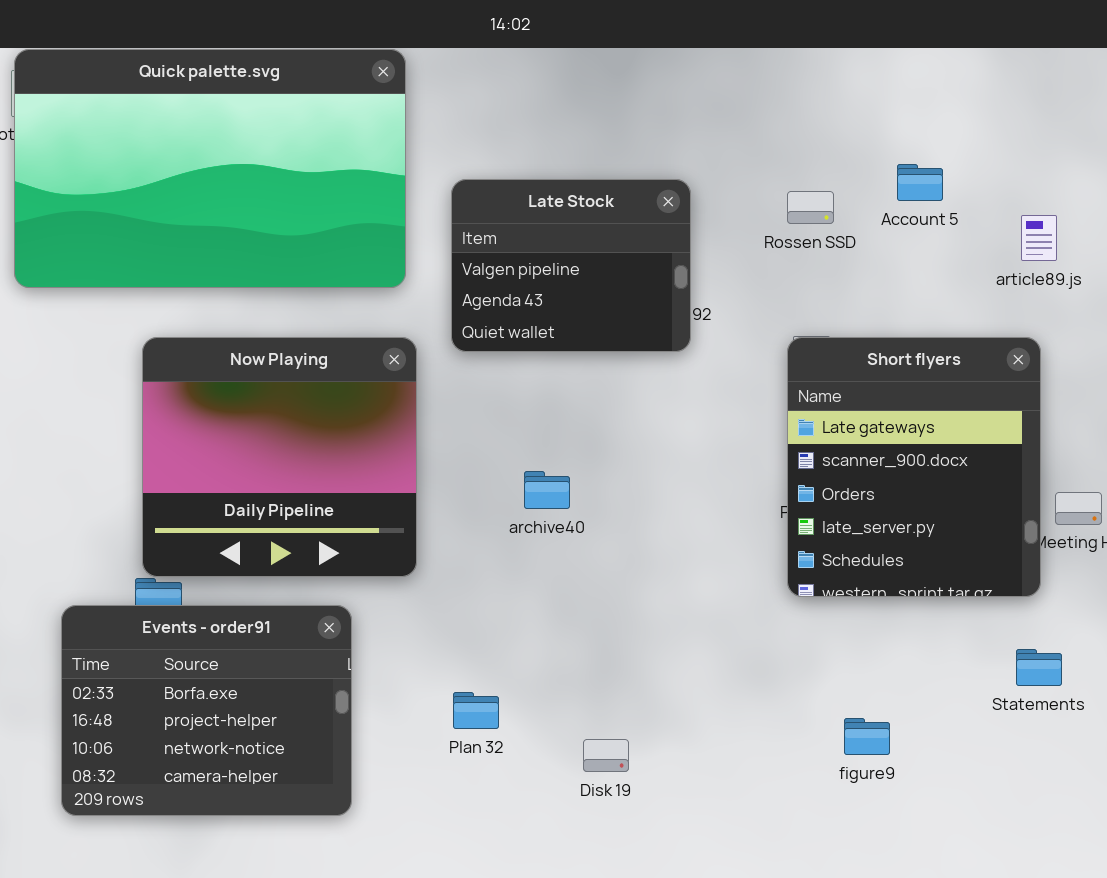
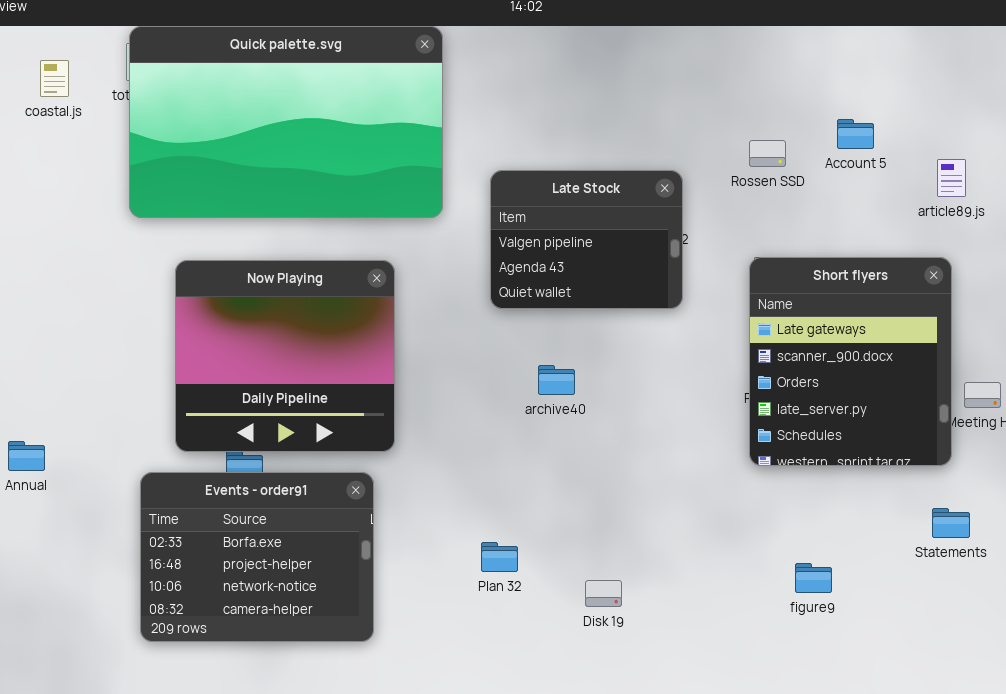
Late Stock: [451,179,691,352] -> [490,170,683,309], moved
Now Playing: [142,337,417,577] -> [175,260,395,452], moved
Events - order91: [61,605,352,816] -> [140,472,374,642], moved

